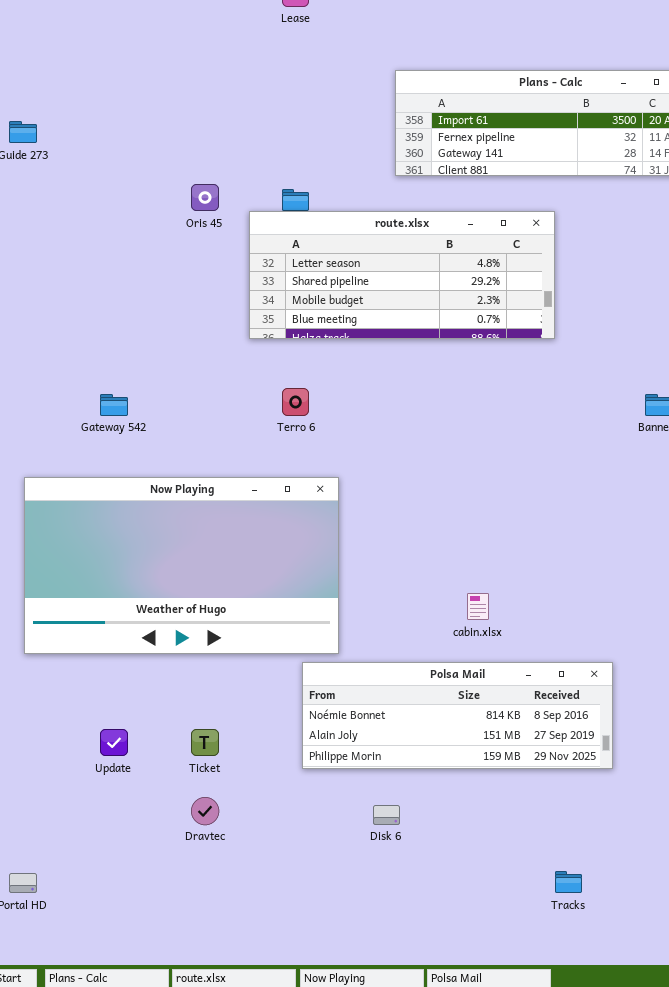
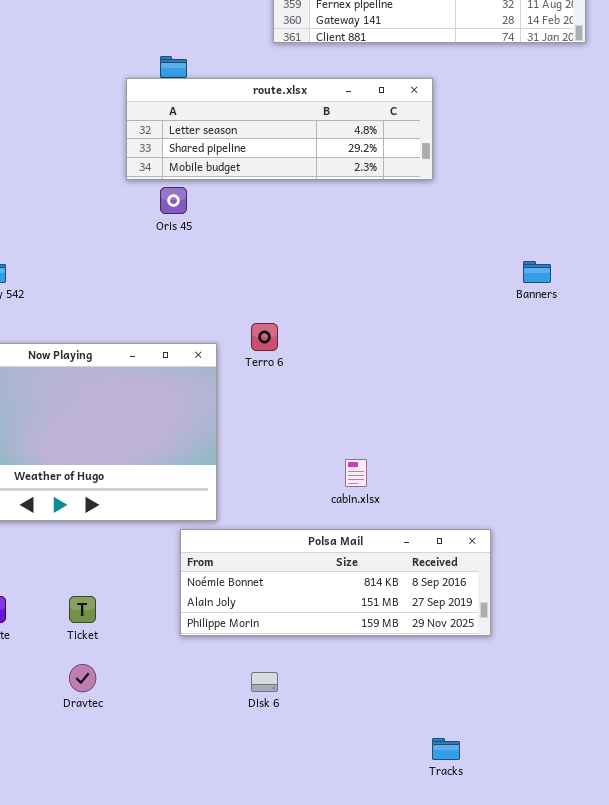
Oris 45: [191,184,219,211] -> [160,187,187,214], moved
route.xlsx: [249,211,555,339] -> [126,78,433,180], resized
Terro 6: [282,388,309,416] -> [251,323,278,351], moved

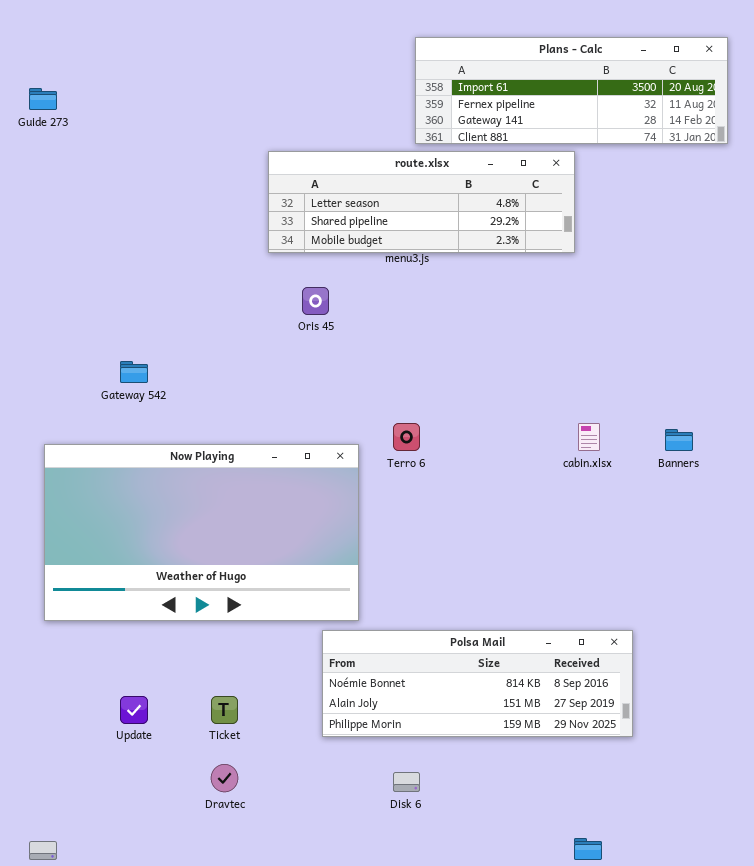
route.xlsx: [126,78,433,180] -> [268,151,575,253], moved
Banners: [523,261,551,283] -> [665,429,693,451], moved
cabin.xlsx: [345,459,367,487] -> [578,423,600,451], moved

